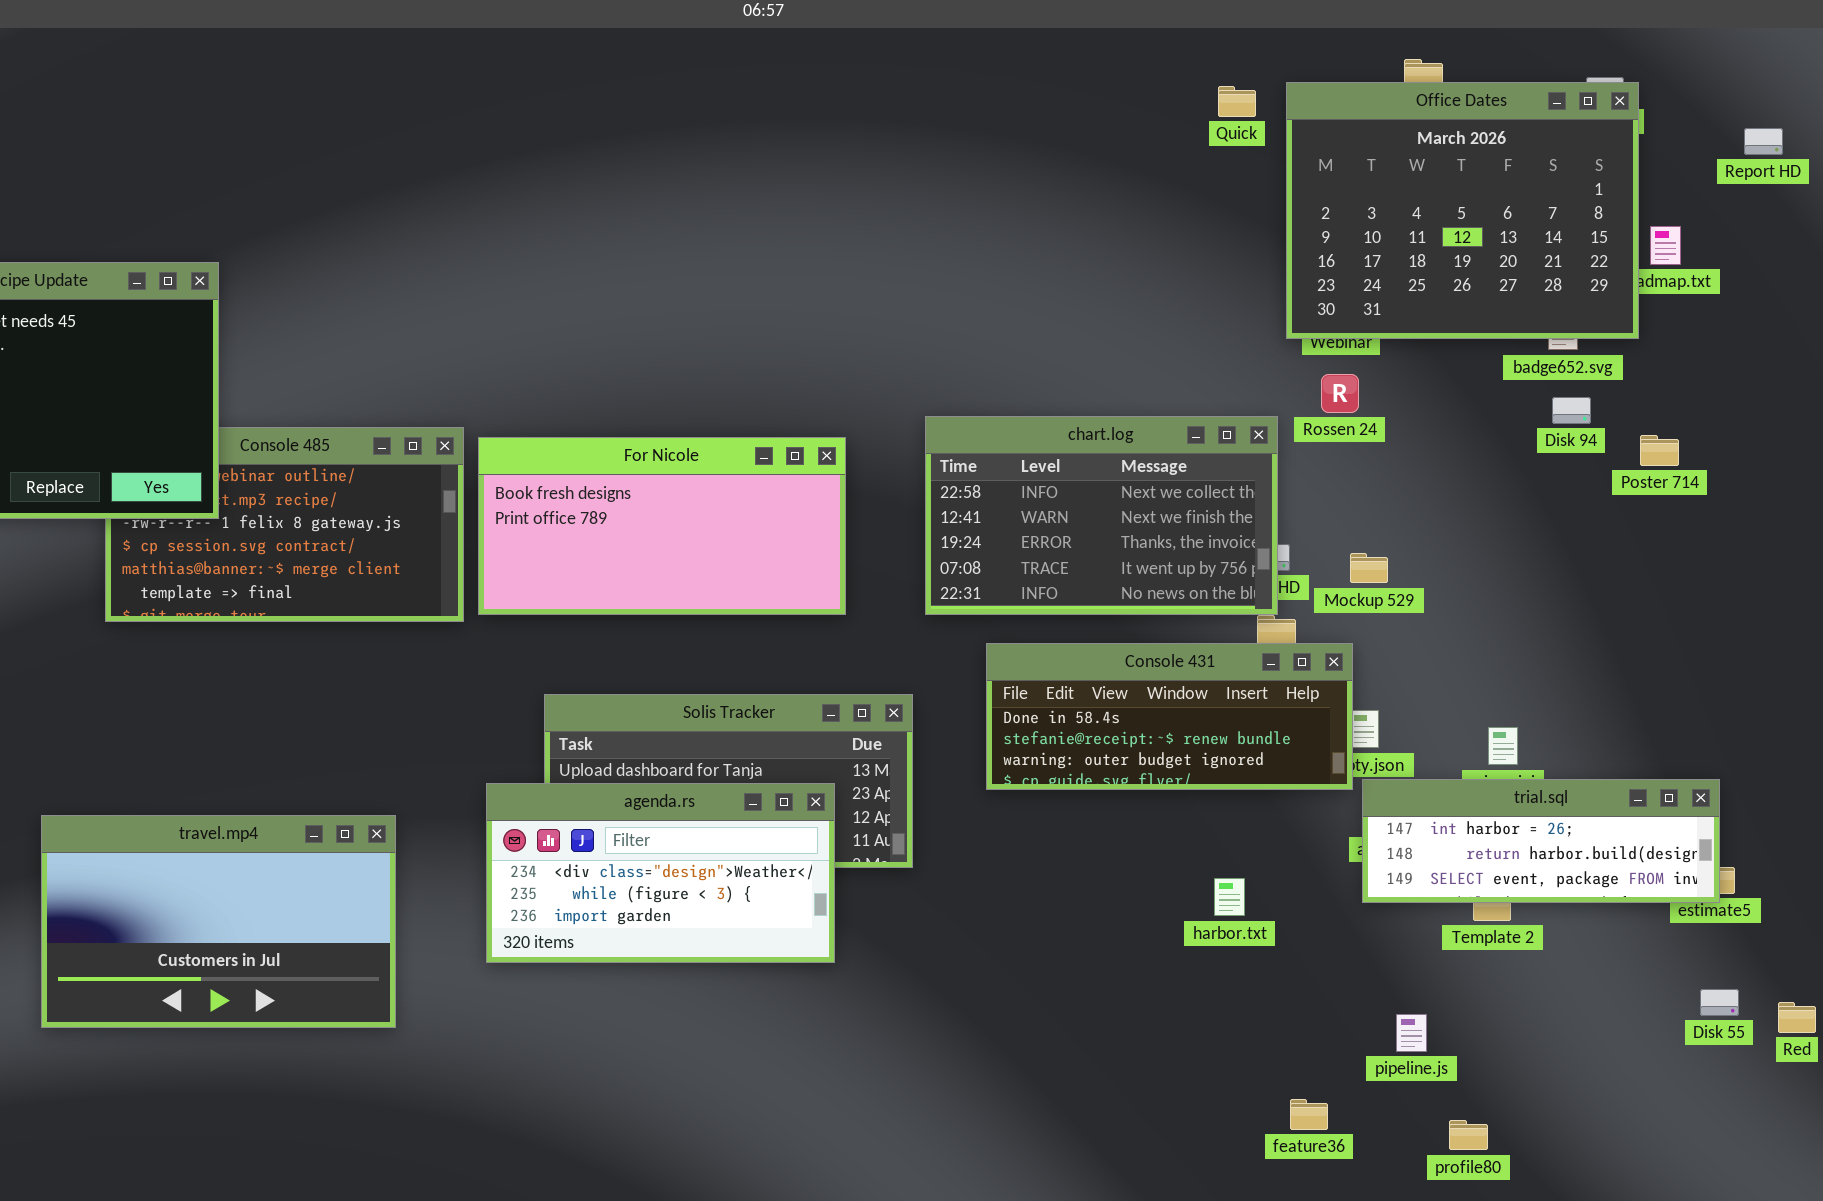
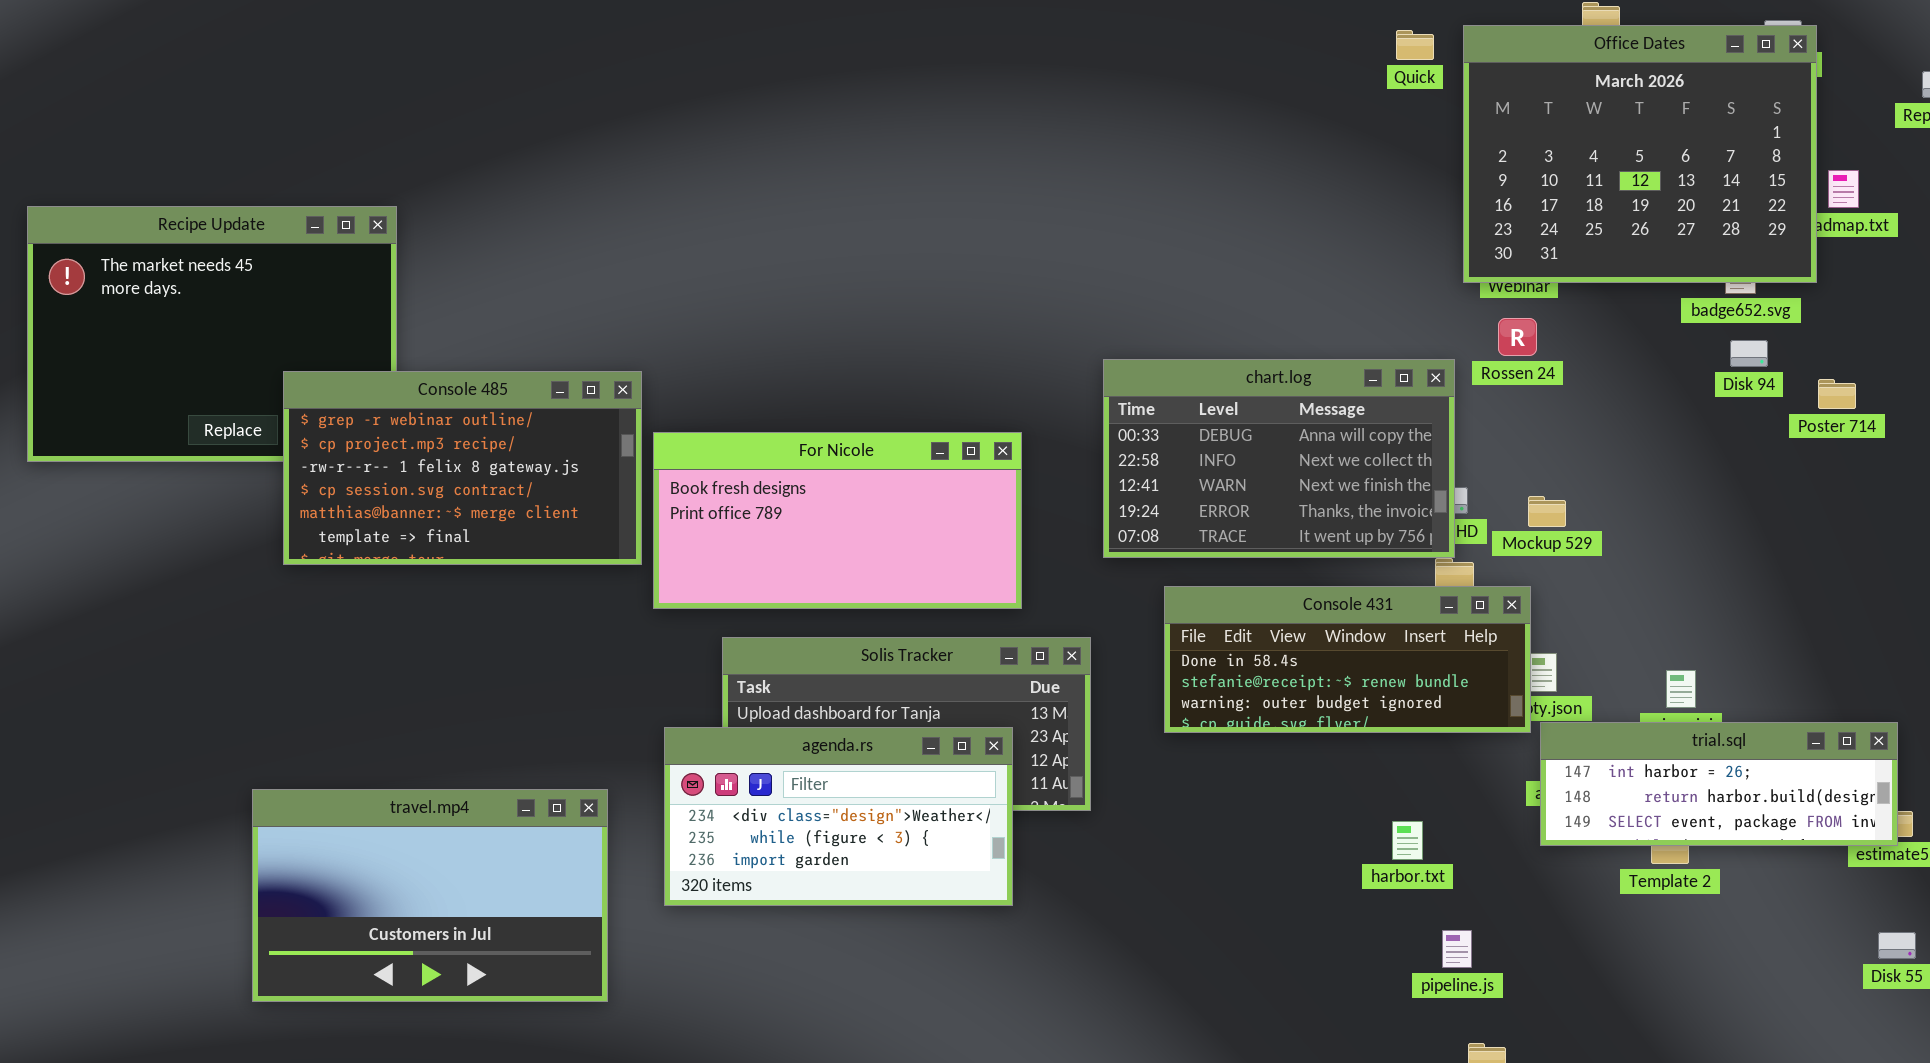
chart.log: [925,416,1278,615] -> [1103,359,1455,558], scrolled up 1 row
Console 485: [105,427,464,622] -> [283,371,642,565], raised
For Nicole: [478,437,846,615] -> [653,432,1022,609], moved
travel.mp4: [41,815,396,1028] -> [252,789,608,1002], moved
pipeline.js: [1396,1014,1427,1052] -> [1442,930,1472,968], moved

